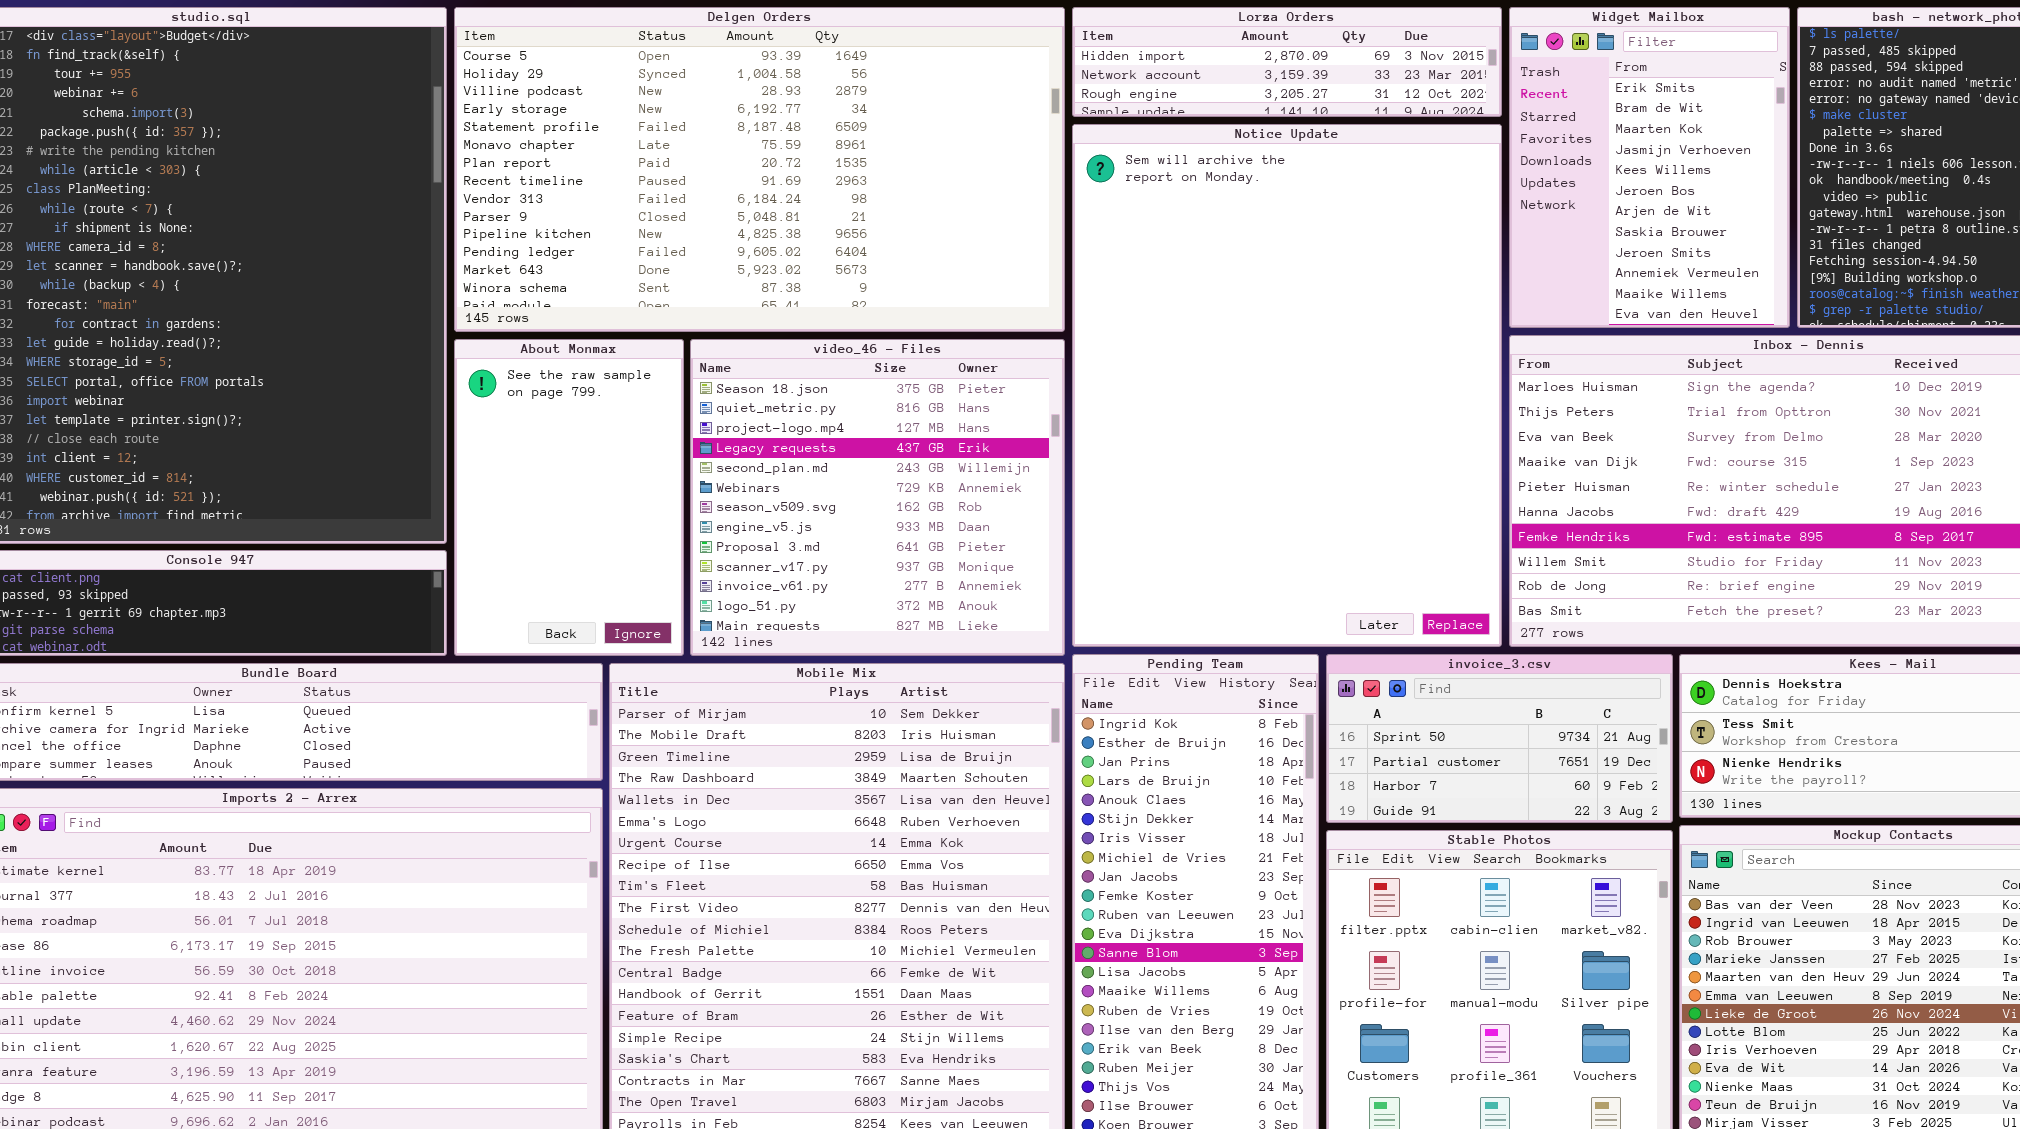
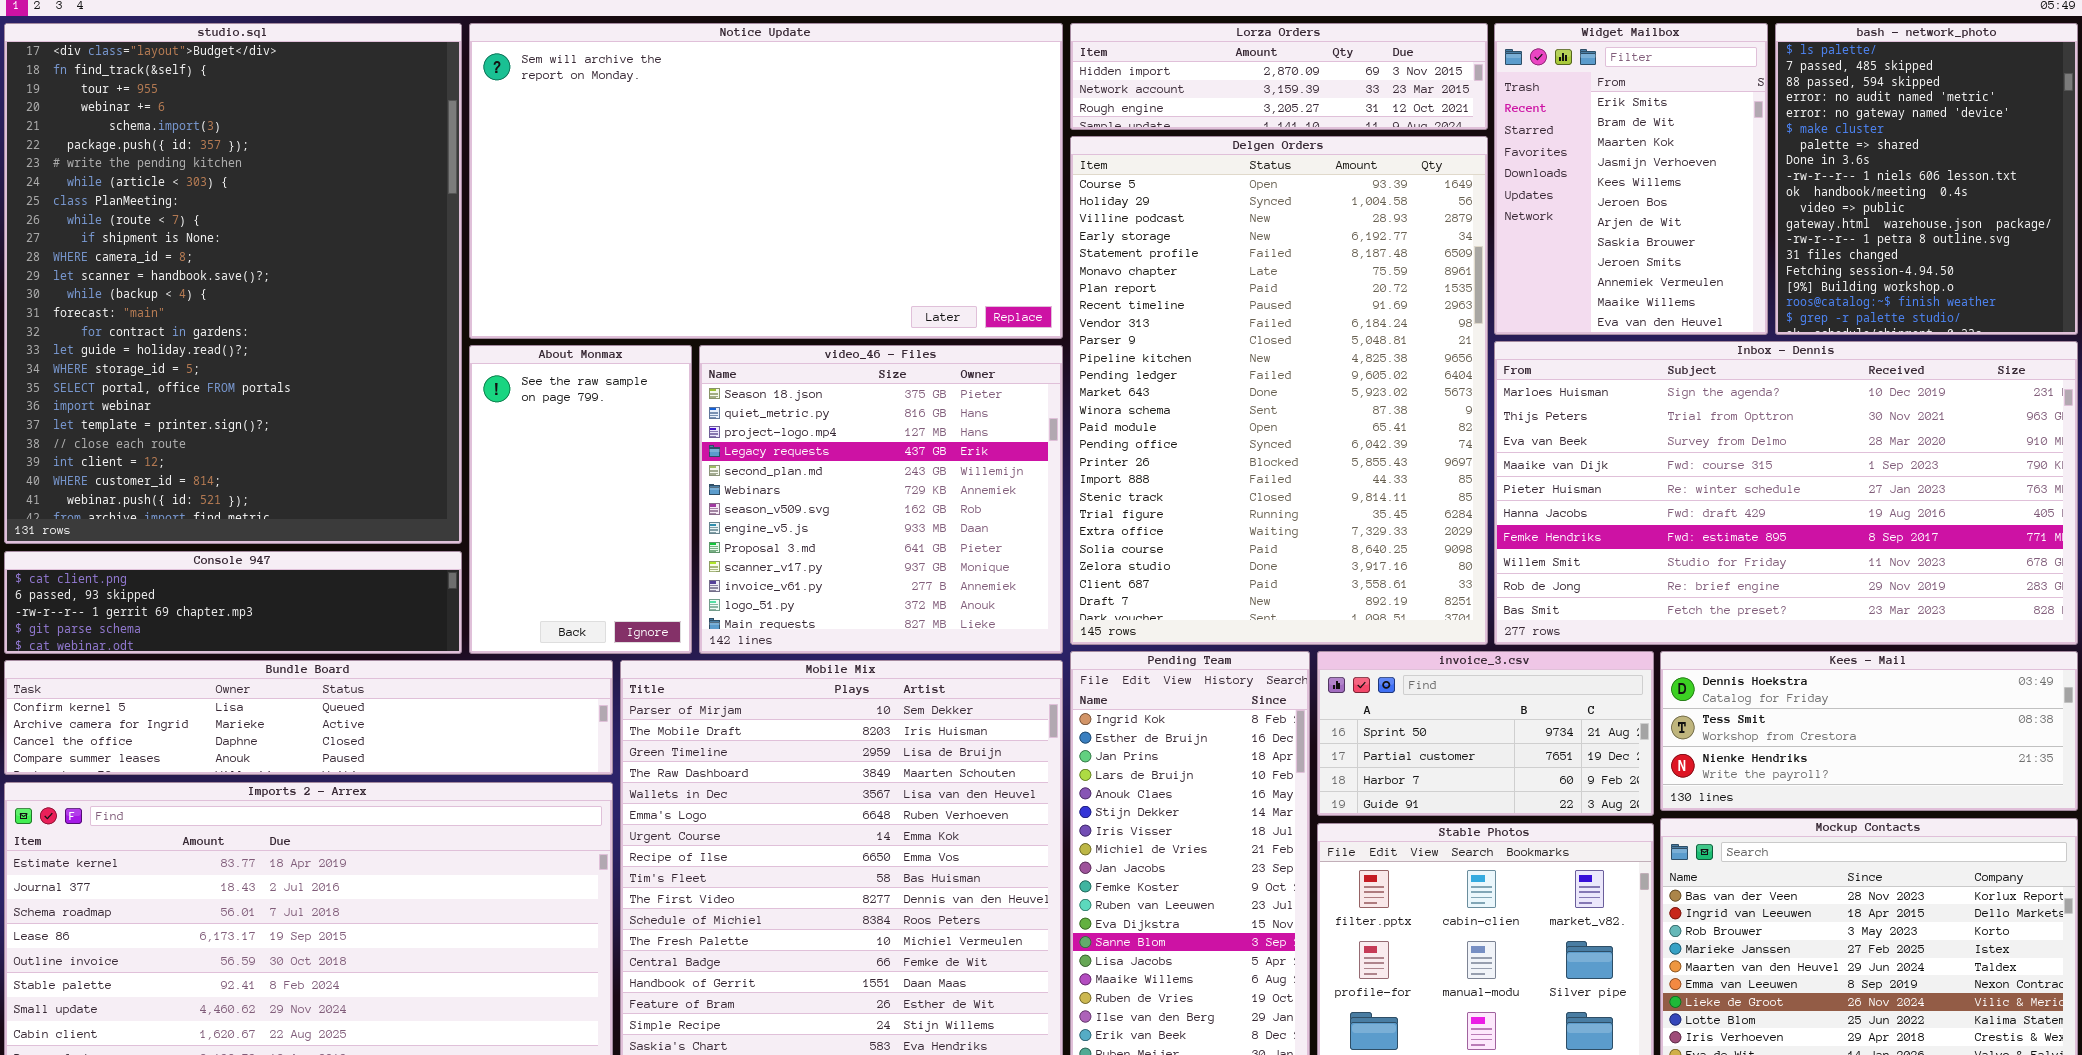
Delgen Orders: [454,7,1065,332] -> [1070,136,1488,645], moved, resized
Notice Update: [1072,124,1502,647] -> [469,23,1063,339], moved, resized

